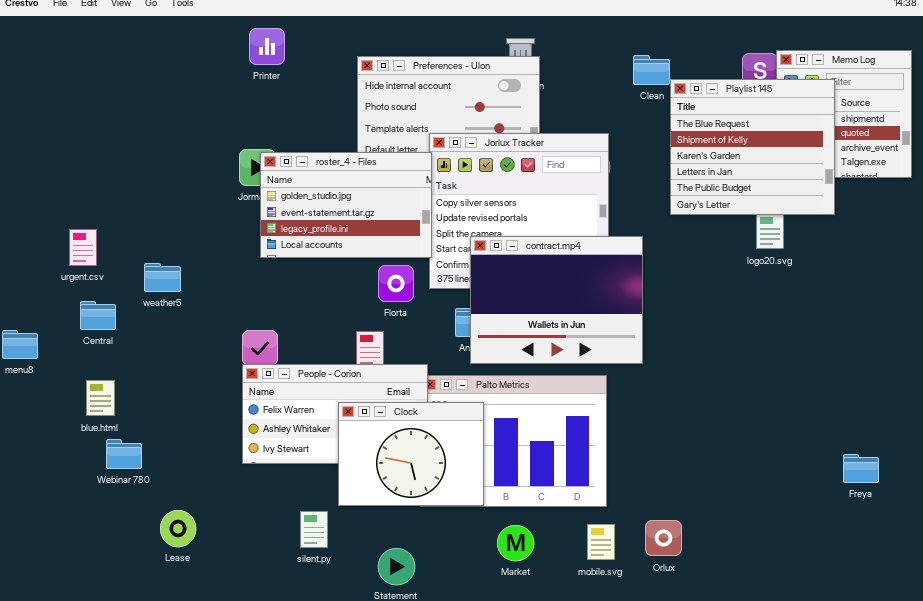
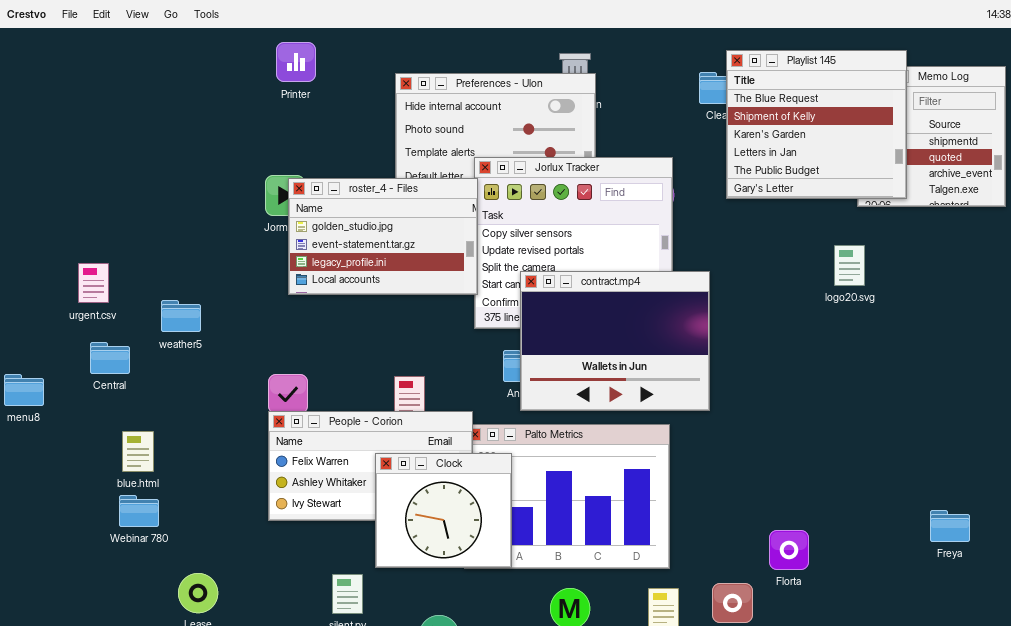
Playlist 145: [670,79,835,215] -> [726,50,907,199], moved
Florta: [378,265,414,302] -> [769,530,809,570], moved
blue.html: [86,380,115,416] -> [122,431,154,472], moved
Clock: [338,402,484,506] -> [375,453,512,568], resized

